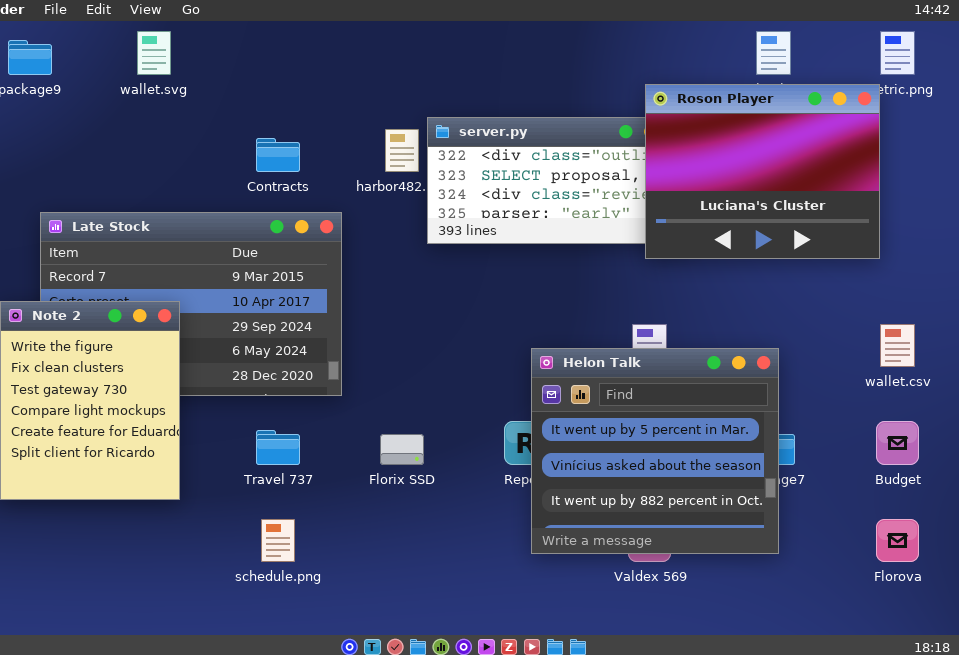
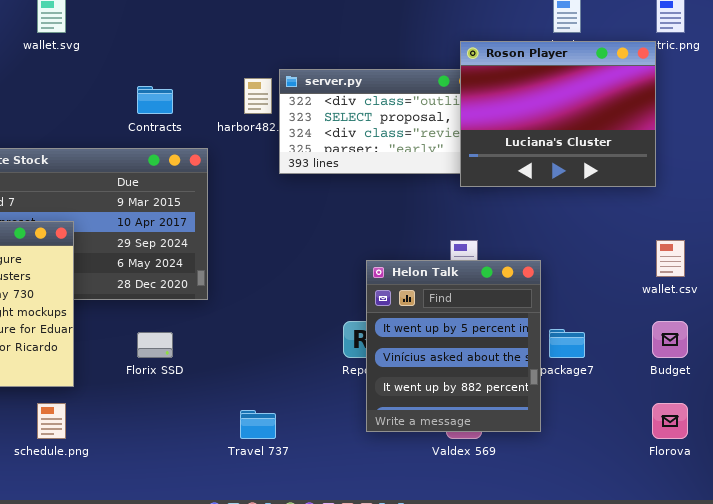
Helon Talk: [531,348,779,554] -> [366,260,541,432], resized
Travel 737: [256,430,300,465] -> [240,410,276,439], moved
Florix SSD: [380,434,424,465] -> [137,332,173,358], moved
schedule.png: [261,519,295,562] -> [37,403,66,439], moved

